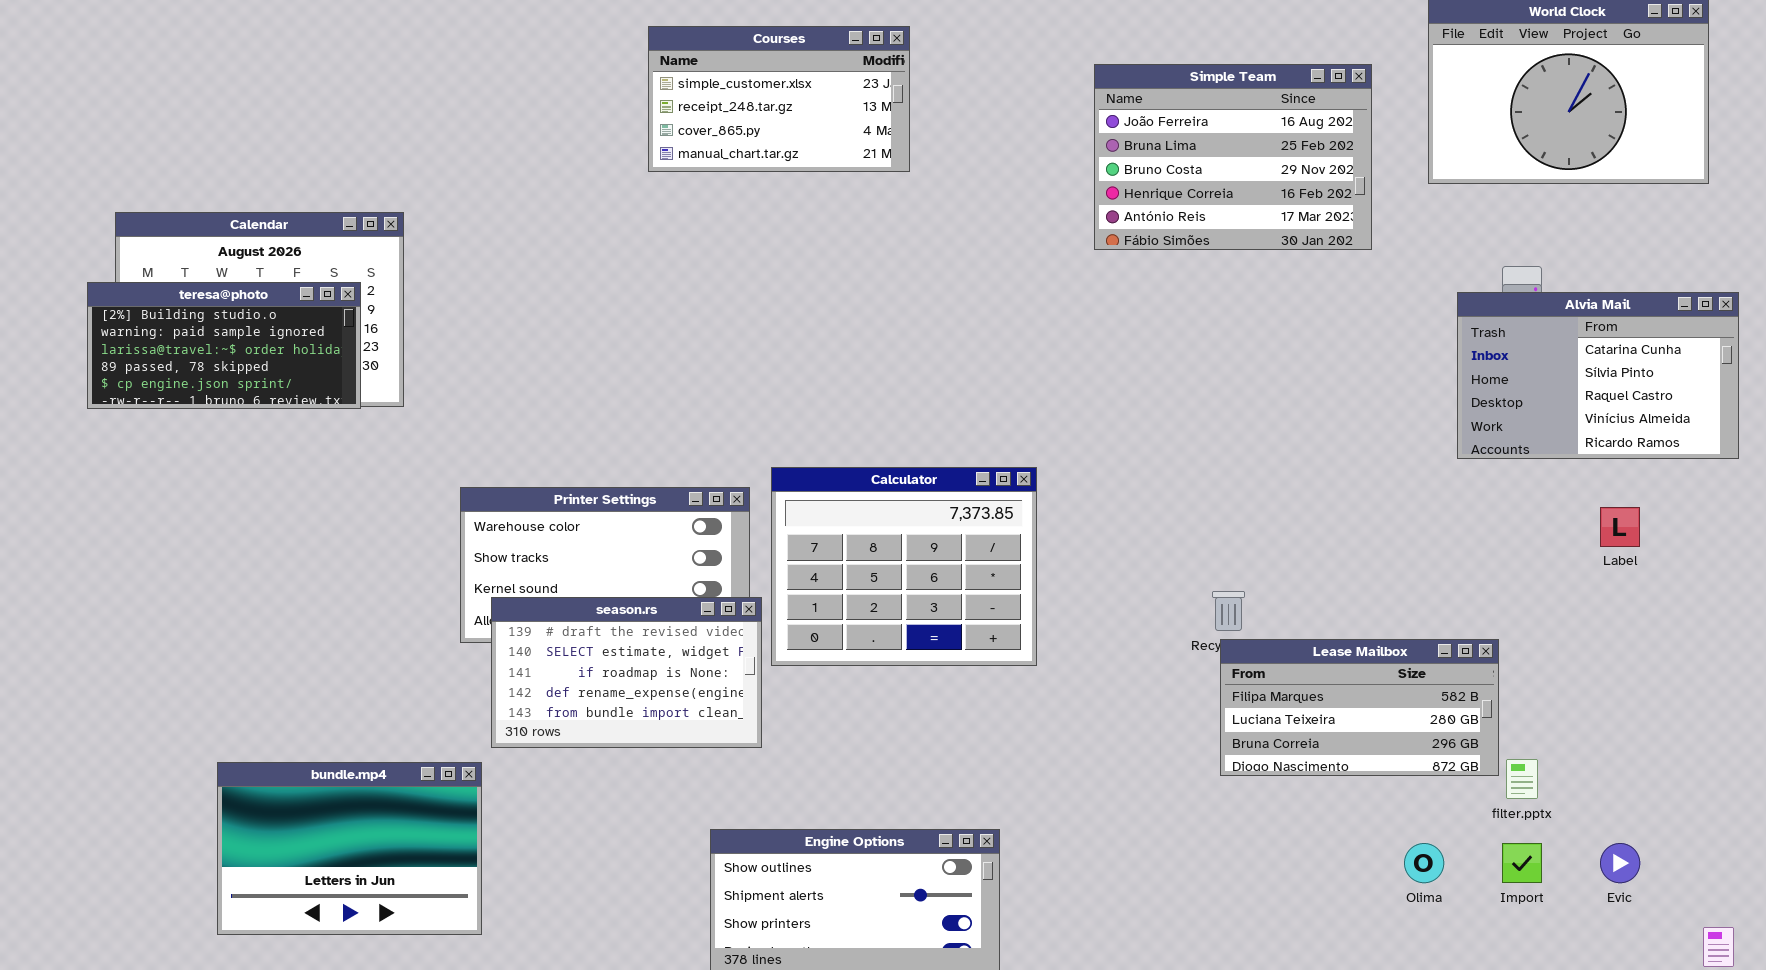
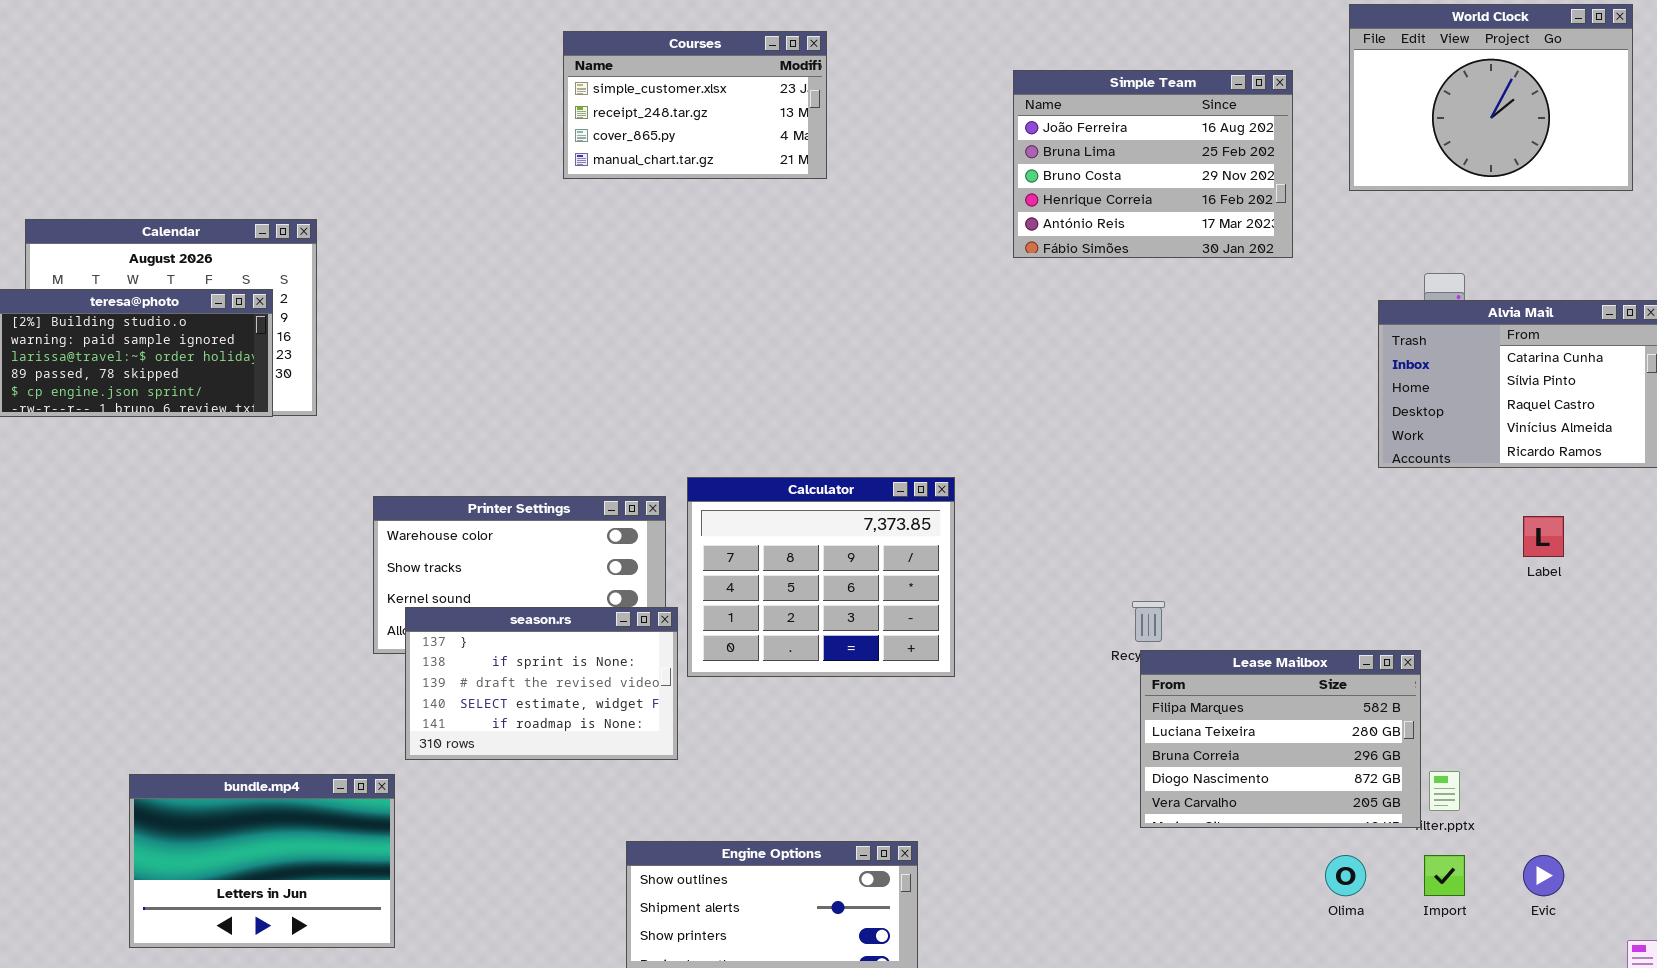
season.rs: [491,597,762,748] -> [405,607,678,760], scrolled up 2 rows
Lease Mailbox: [1220,639,1499,776] -> [1140,650,1421,828], resized

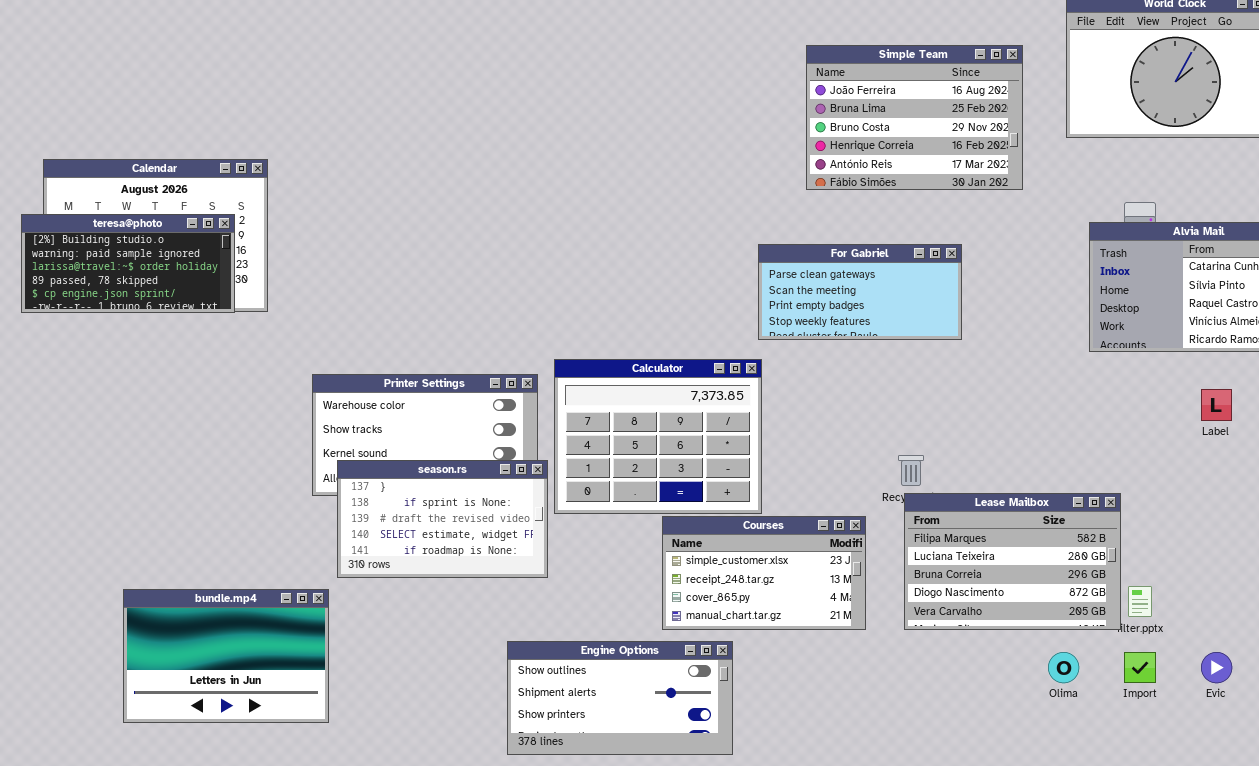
Courses: [563,31,827,179] -> [662,516,866,630], moved
For Gabriel: none -> [758,244,962,340], opened

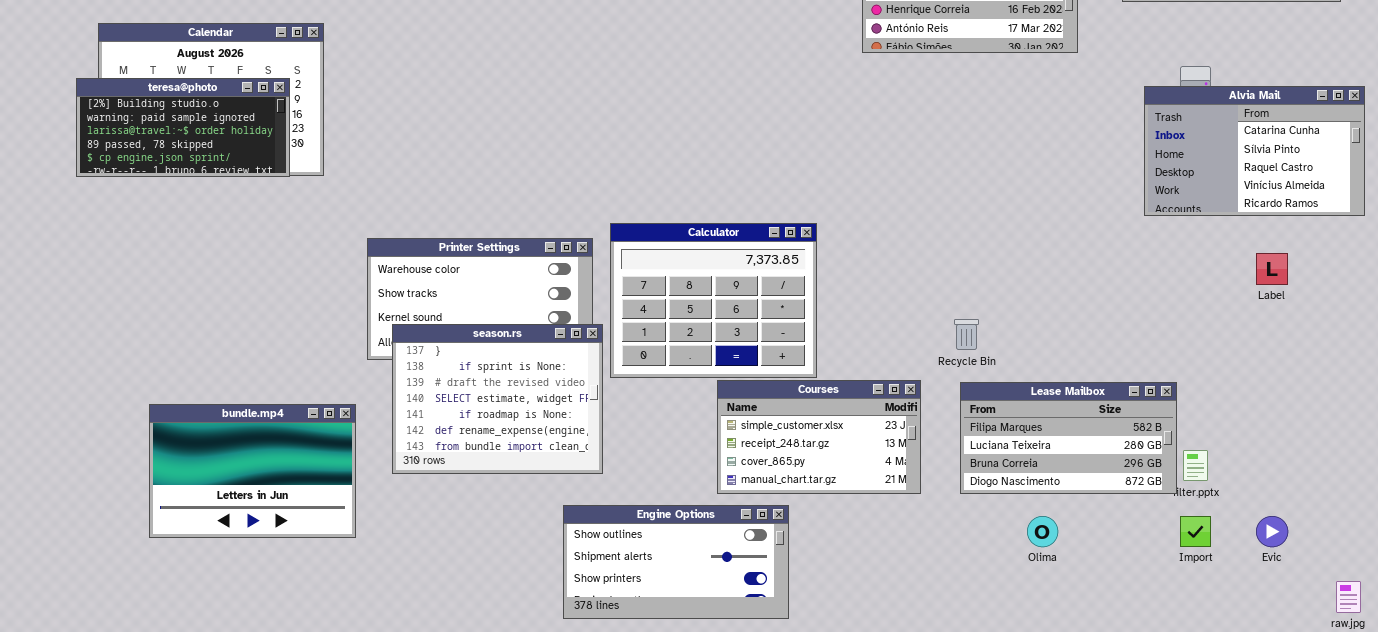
For Gabriel: [758,244,962,340] -> none, closed
season.rs: [337,460,548,578] -> [392,324,603,474], resized
Lease Mailbox: [904,493,1121,630] -> [960,382,1177,494], resized
bundle.mp4: [123,589,329,723] -> [149,404,356,538], moved
Olima: [1048,652,1079,683] -> [1027,516,1058,547], moved

